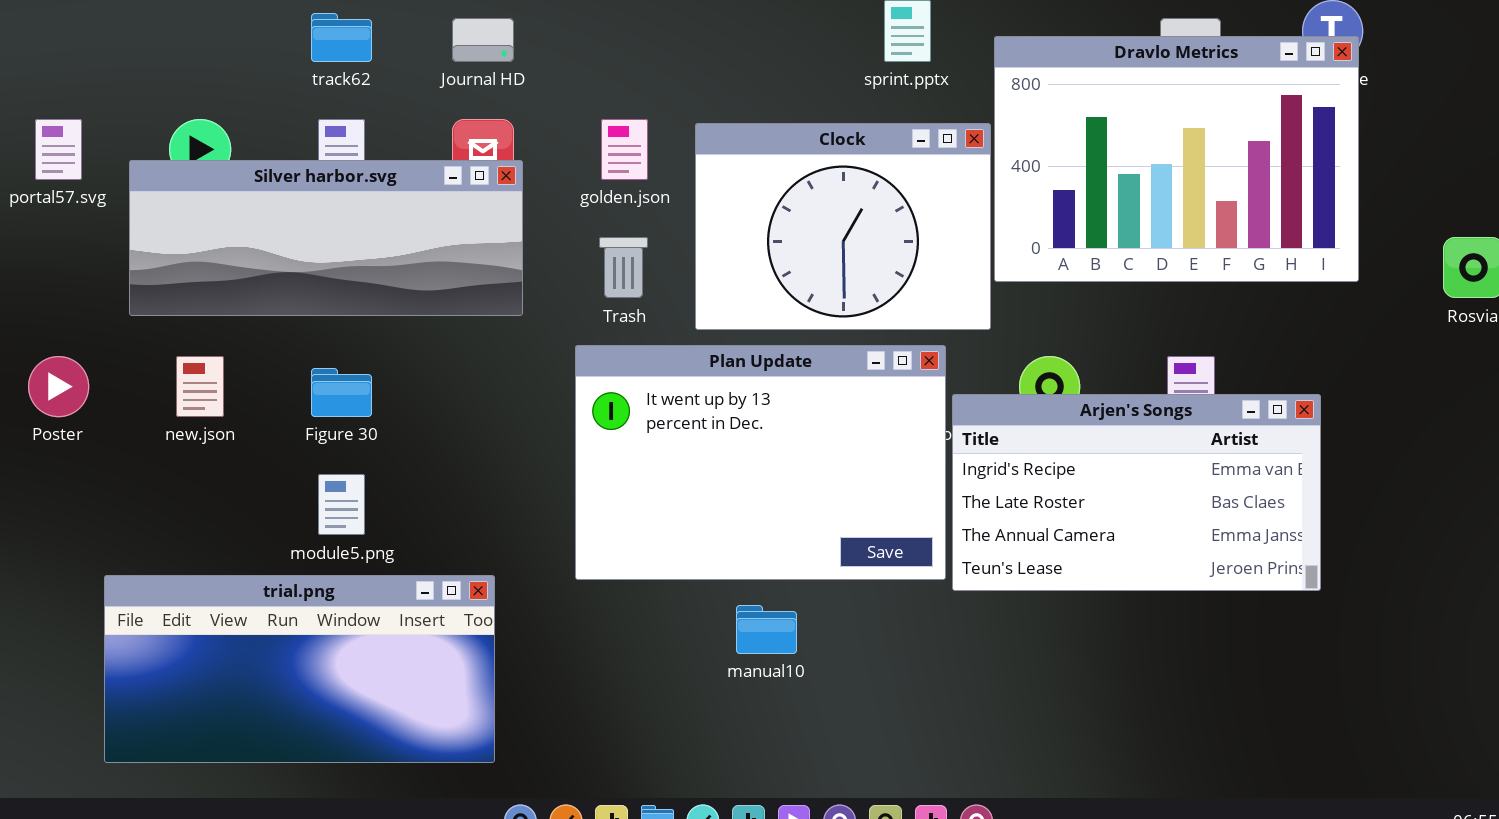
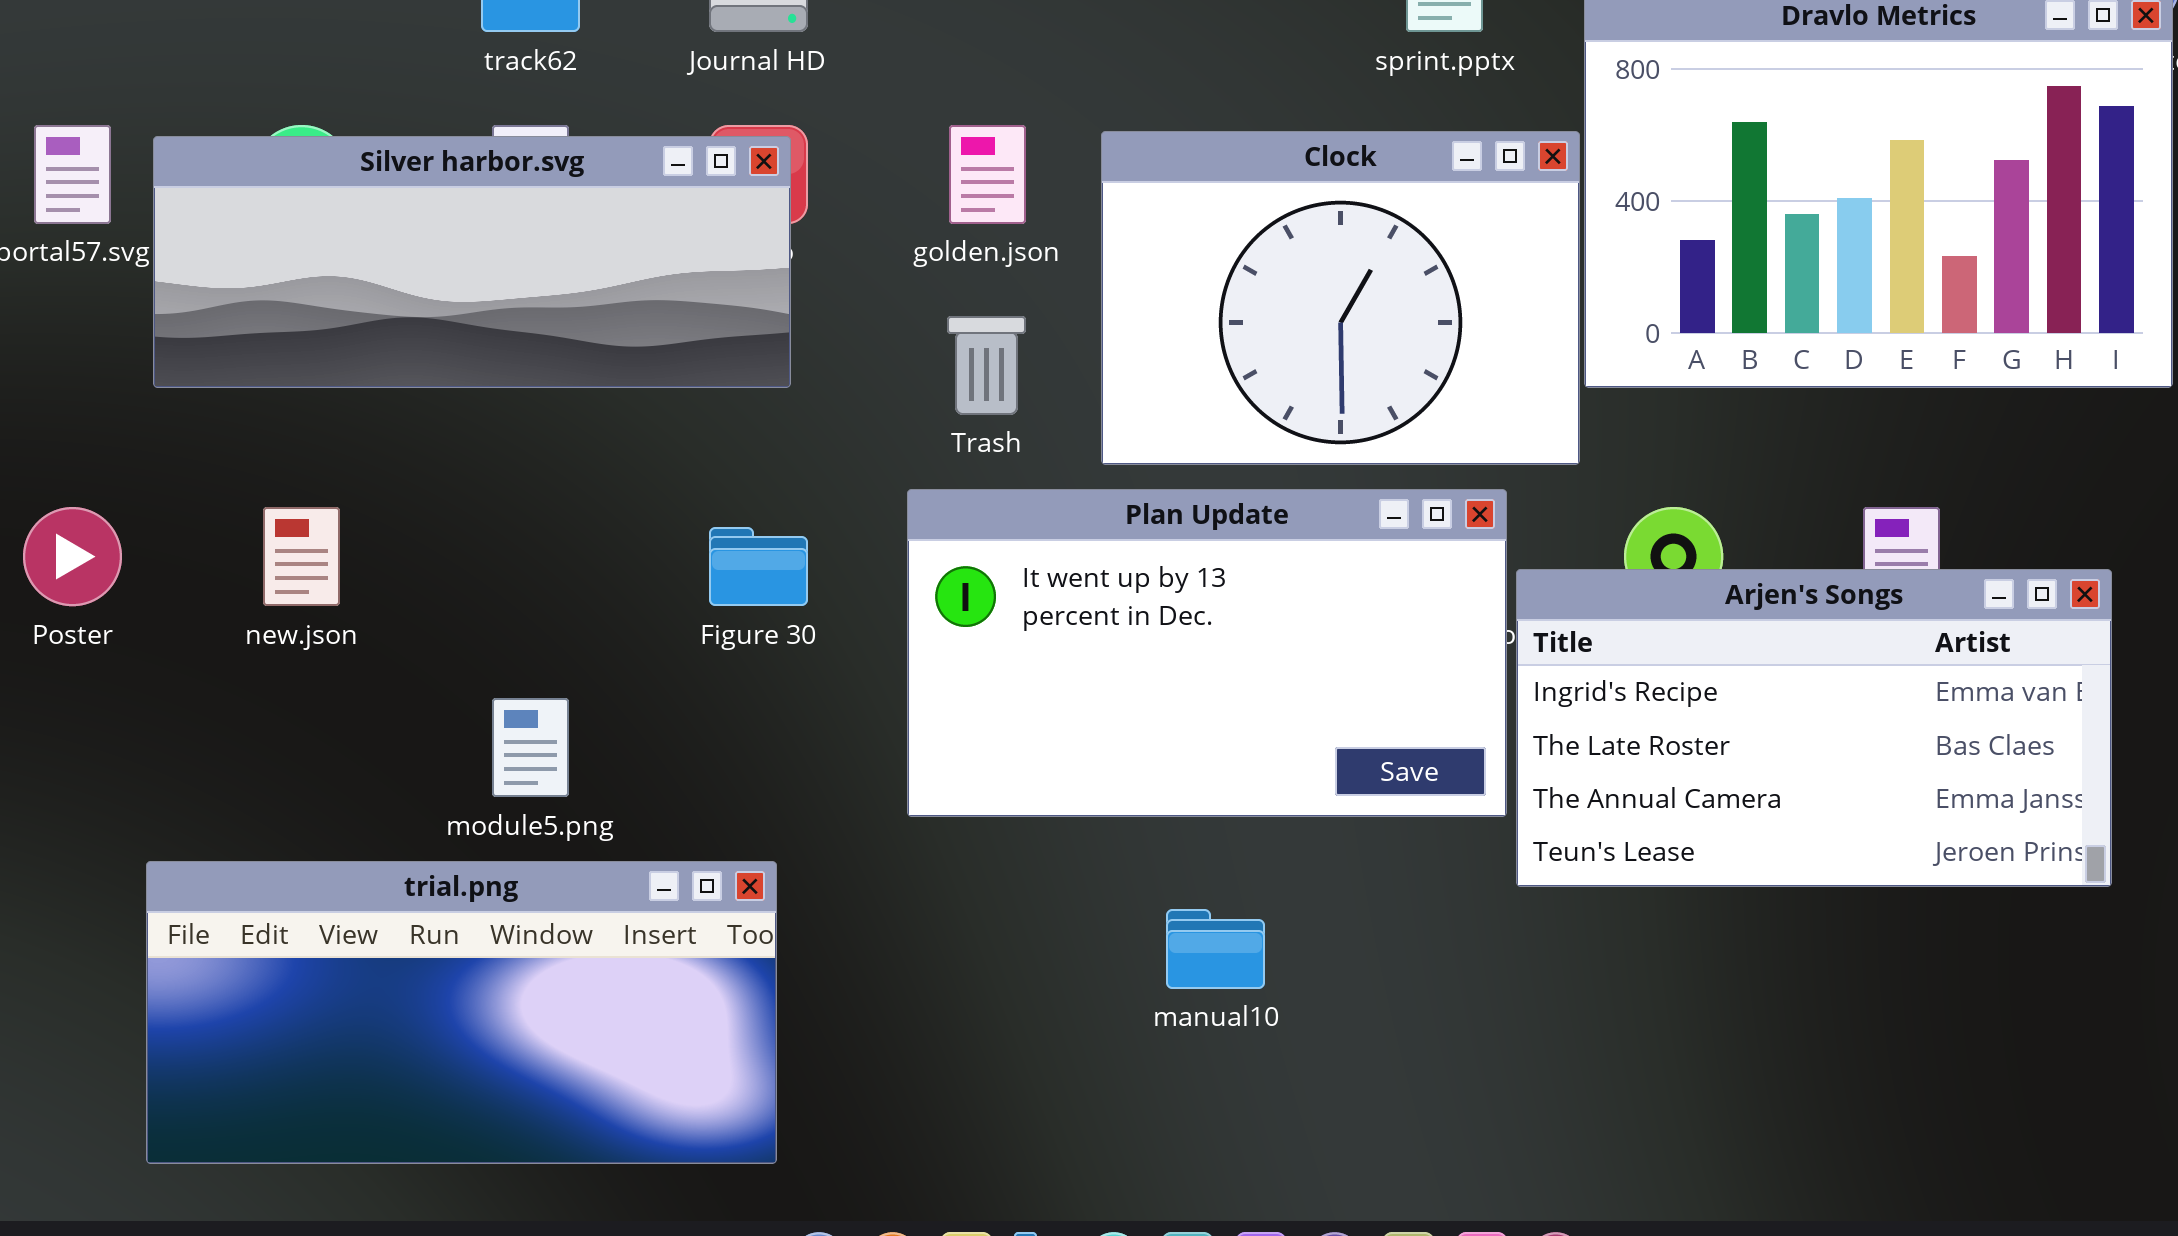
Silver harbor.svg: [129,160,523,316] -> [153,136,791,388], moved
Plan Update: [575,345,946,580] -> [907,489,1507,817], resized
Figure 30: [311,368,372,417] -> [709,527,808,606], moved

